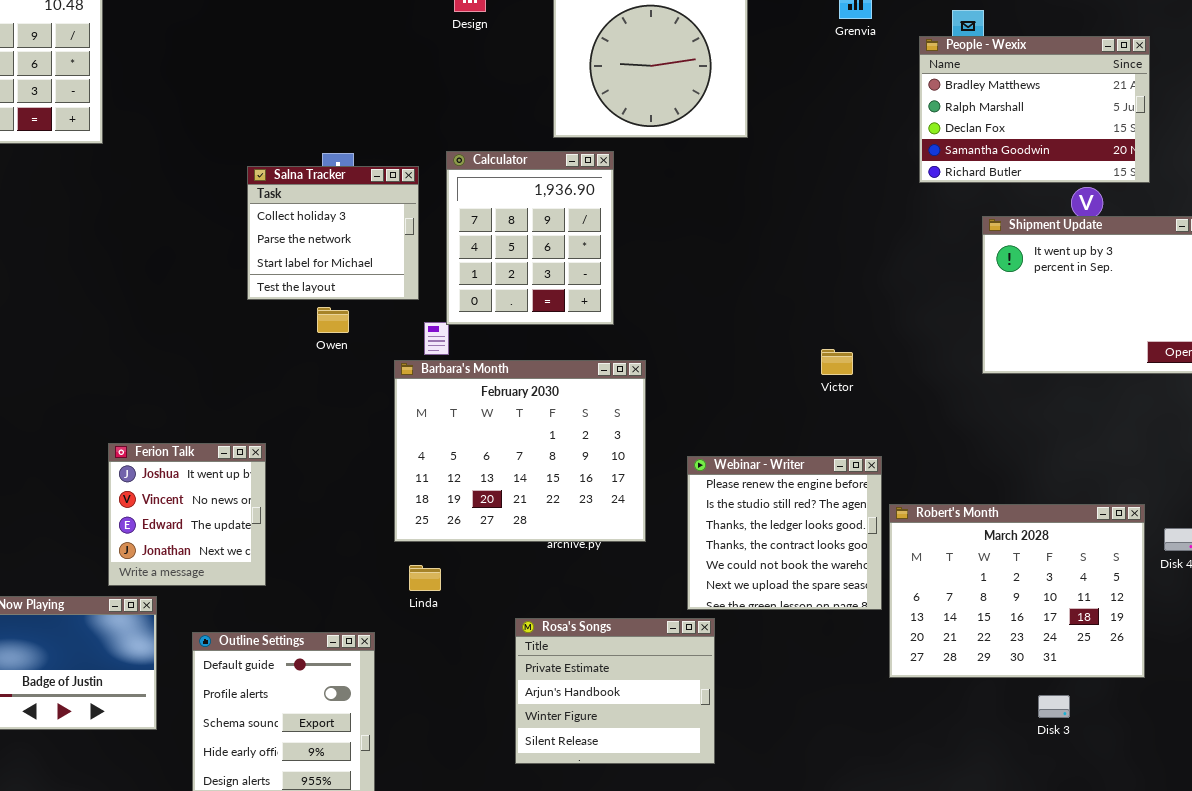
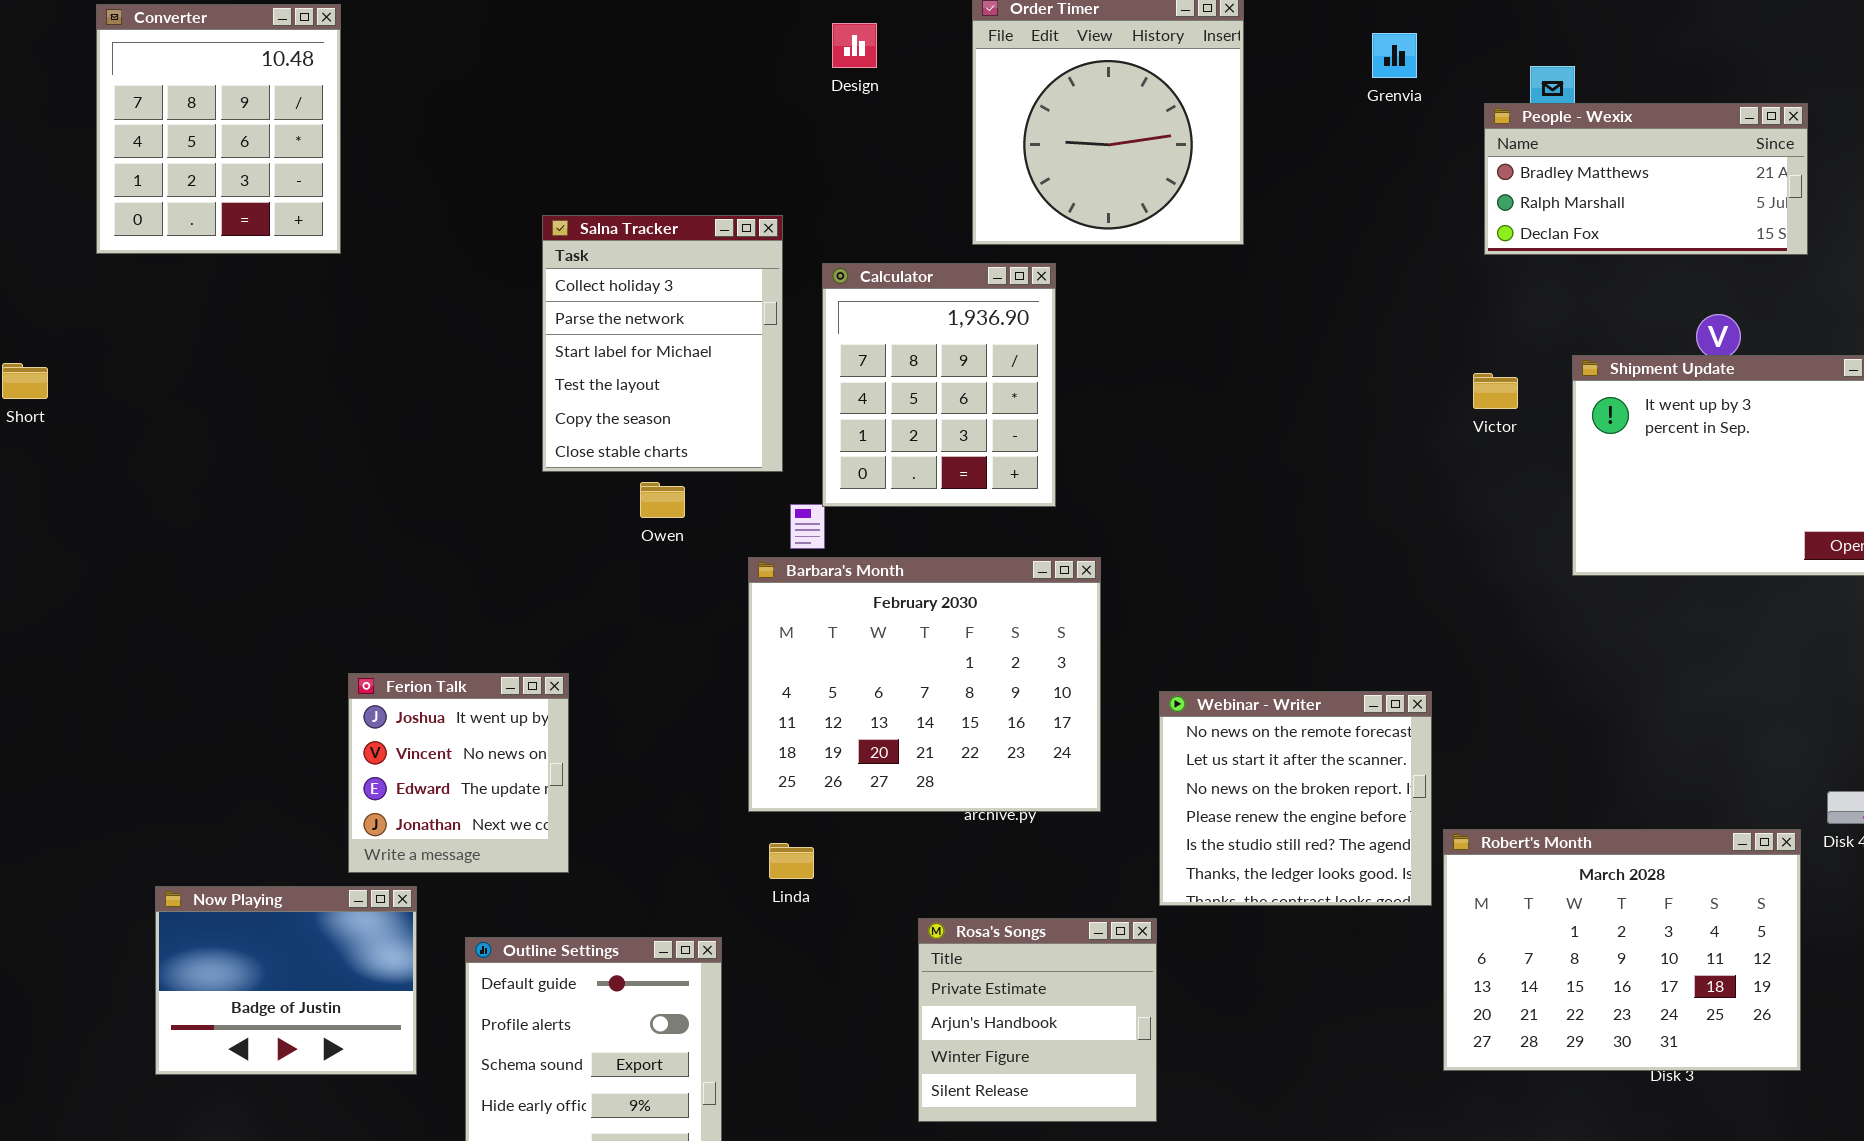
People - Wexix: [919,36,1150,183] -> [1484,103,1808,255], resized
Salna Tracker: [247,166,419,300] -> [542,215,783,472], resized
Victor: [821,349,853,375] -> [1473,373,1518,409], moved
Webinar - Writer: [687,456,882,610] -> [1159,691,1432,906], scrolled up 3 rows
Robert's Month: [889,504,1145,678] -> [1443,829,1801,1071], moved
Rosa's Songs: [515,618,715,764] -> [918,918,1157,1122], resized

